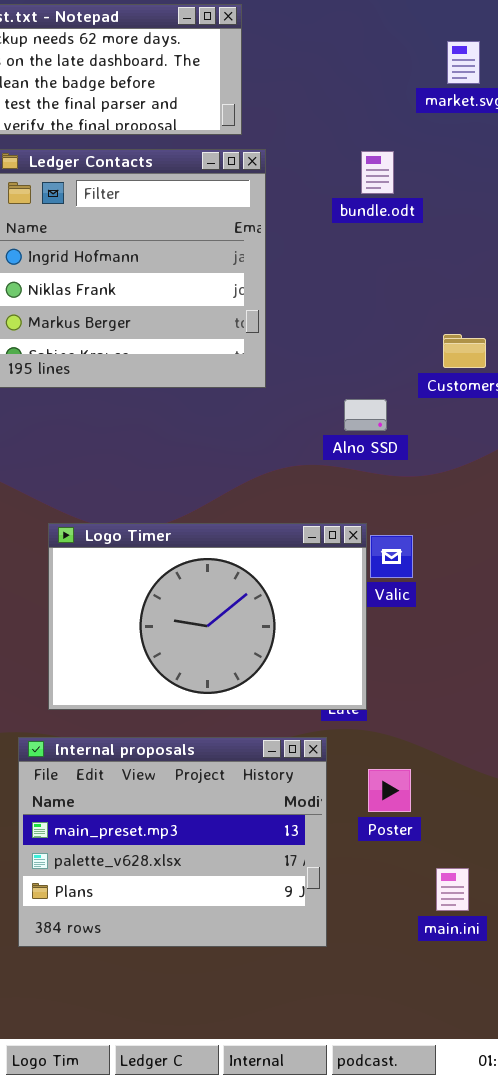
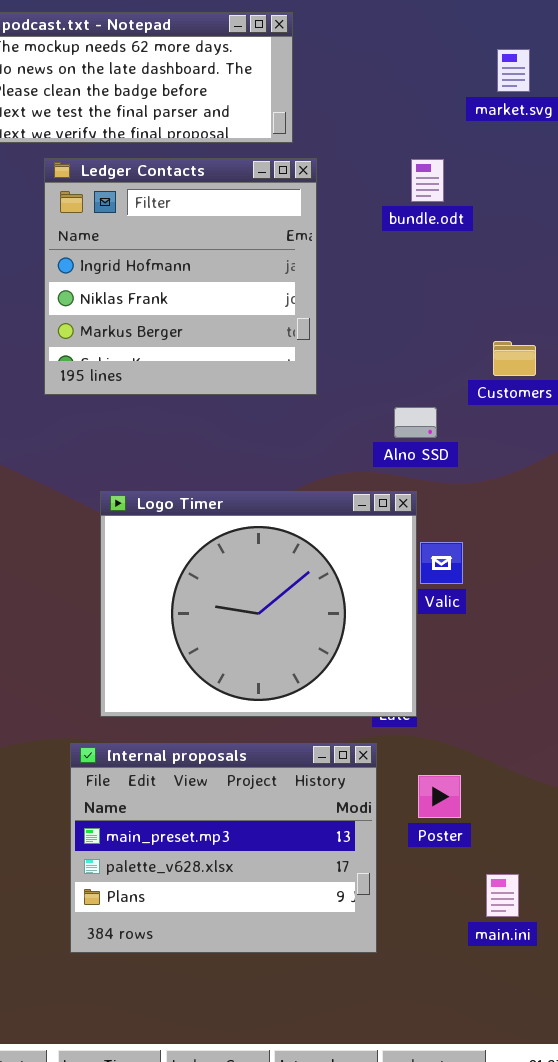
Logo Timer: [48,523,367,710] -> [100,491,417,717], resized

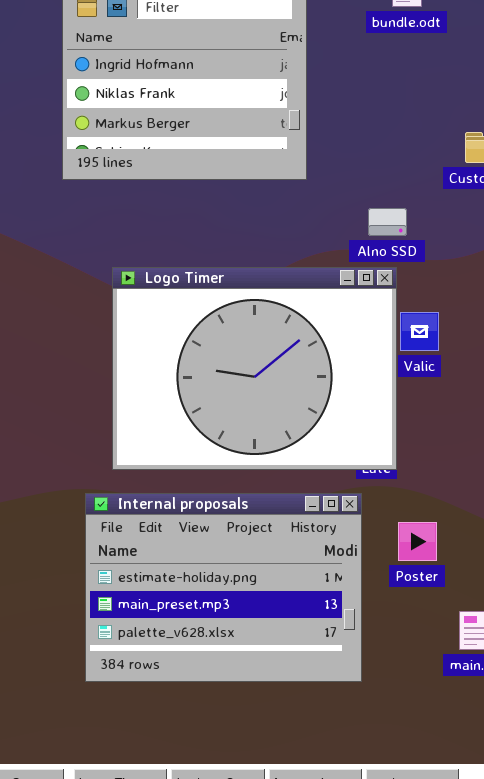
Alno SSD: [394,407,437,438] -> [368,208,407,236], moved
Internal proposals: [70,743,377,953] -> [85,493,362,682], scrolled up 1 row

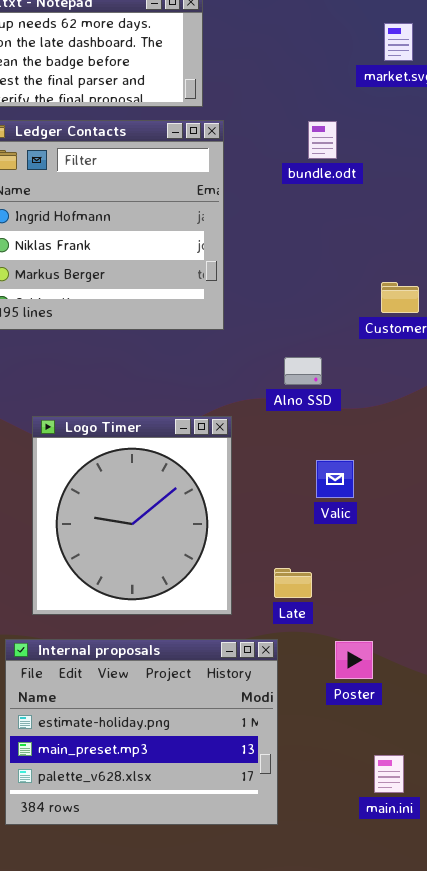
Logo Timer: [112,267,397,470] -> [32,416,232,615], resized
Poster: [398,522,437,561] -> [335,641,373,679], moved

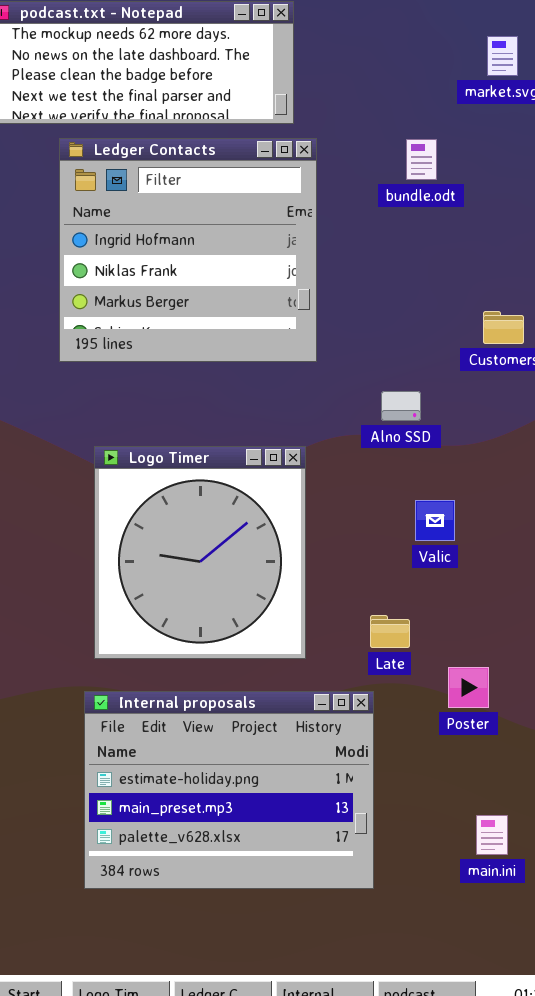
Logo Timer: [32,416,232,615] -> [94,446,306,659], moved
Poster: [335,641,373,679] -> [448,667,489,708], moved

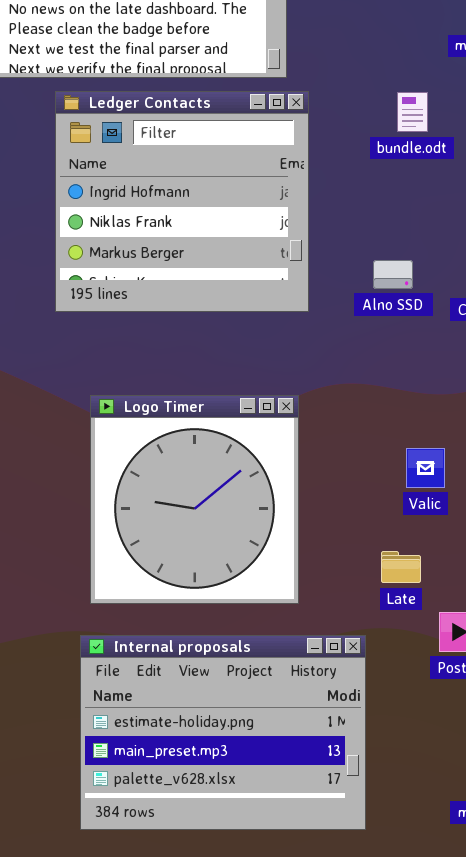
Alno SSD: [381,391,421,421] -> [373,260,413,289], moved
Late: [370,615,410,648] -> [381,551,421,583], moved

